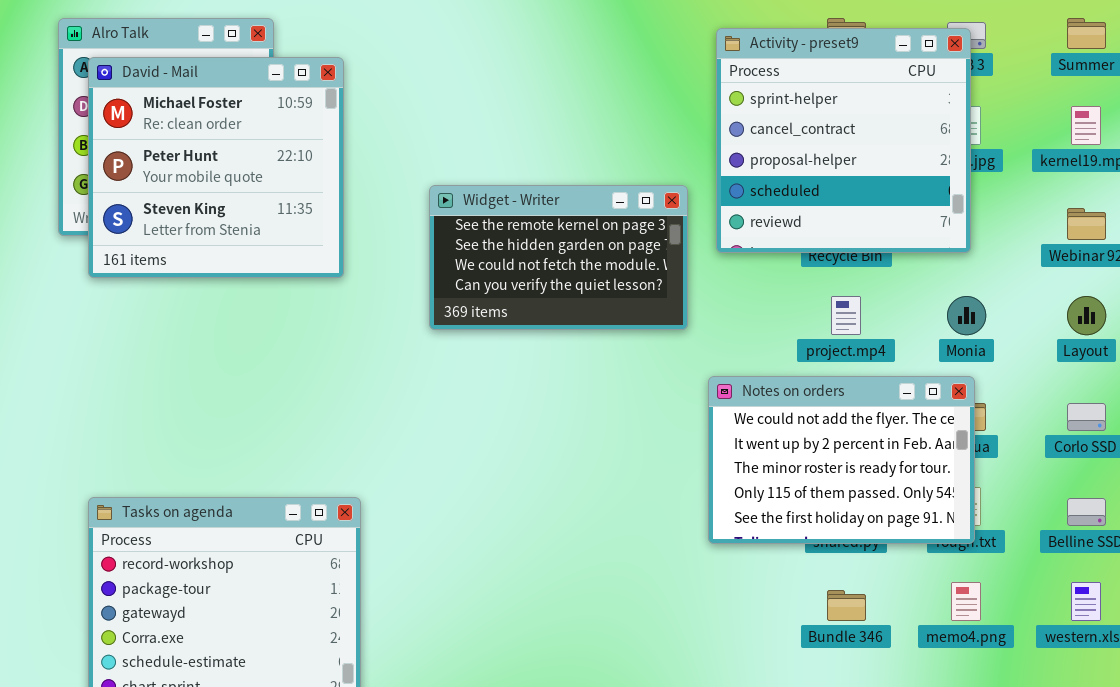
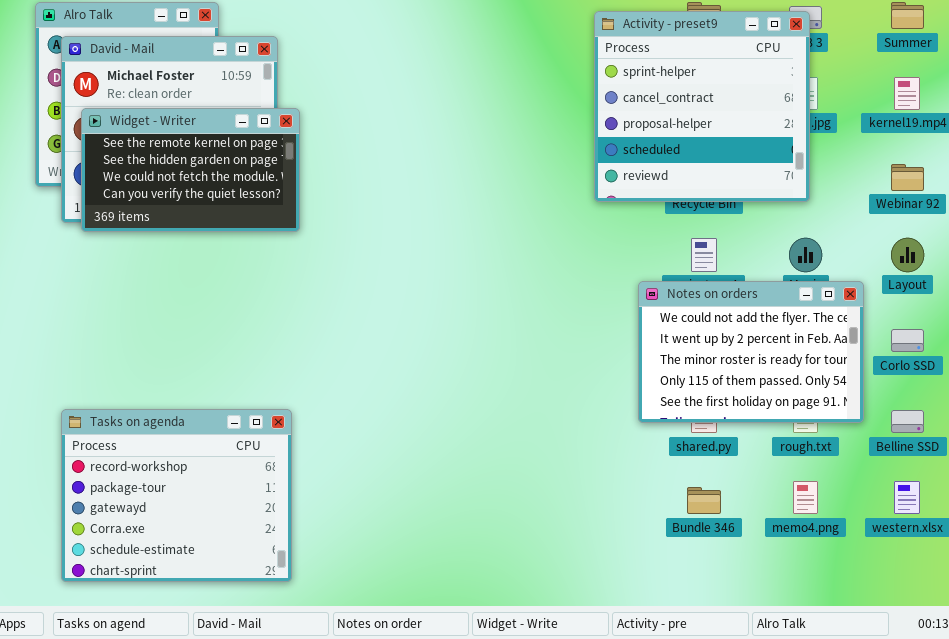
Widget - Writer: [429,185,688,330] -> [81,108,300,232], moved
Notes on orders: [708,376,975,544] -> [638,281,864,423], moved

